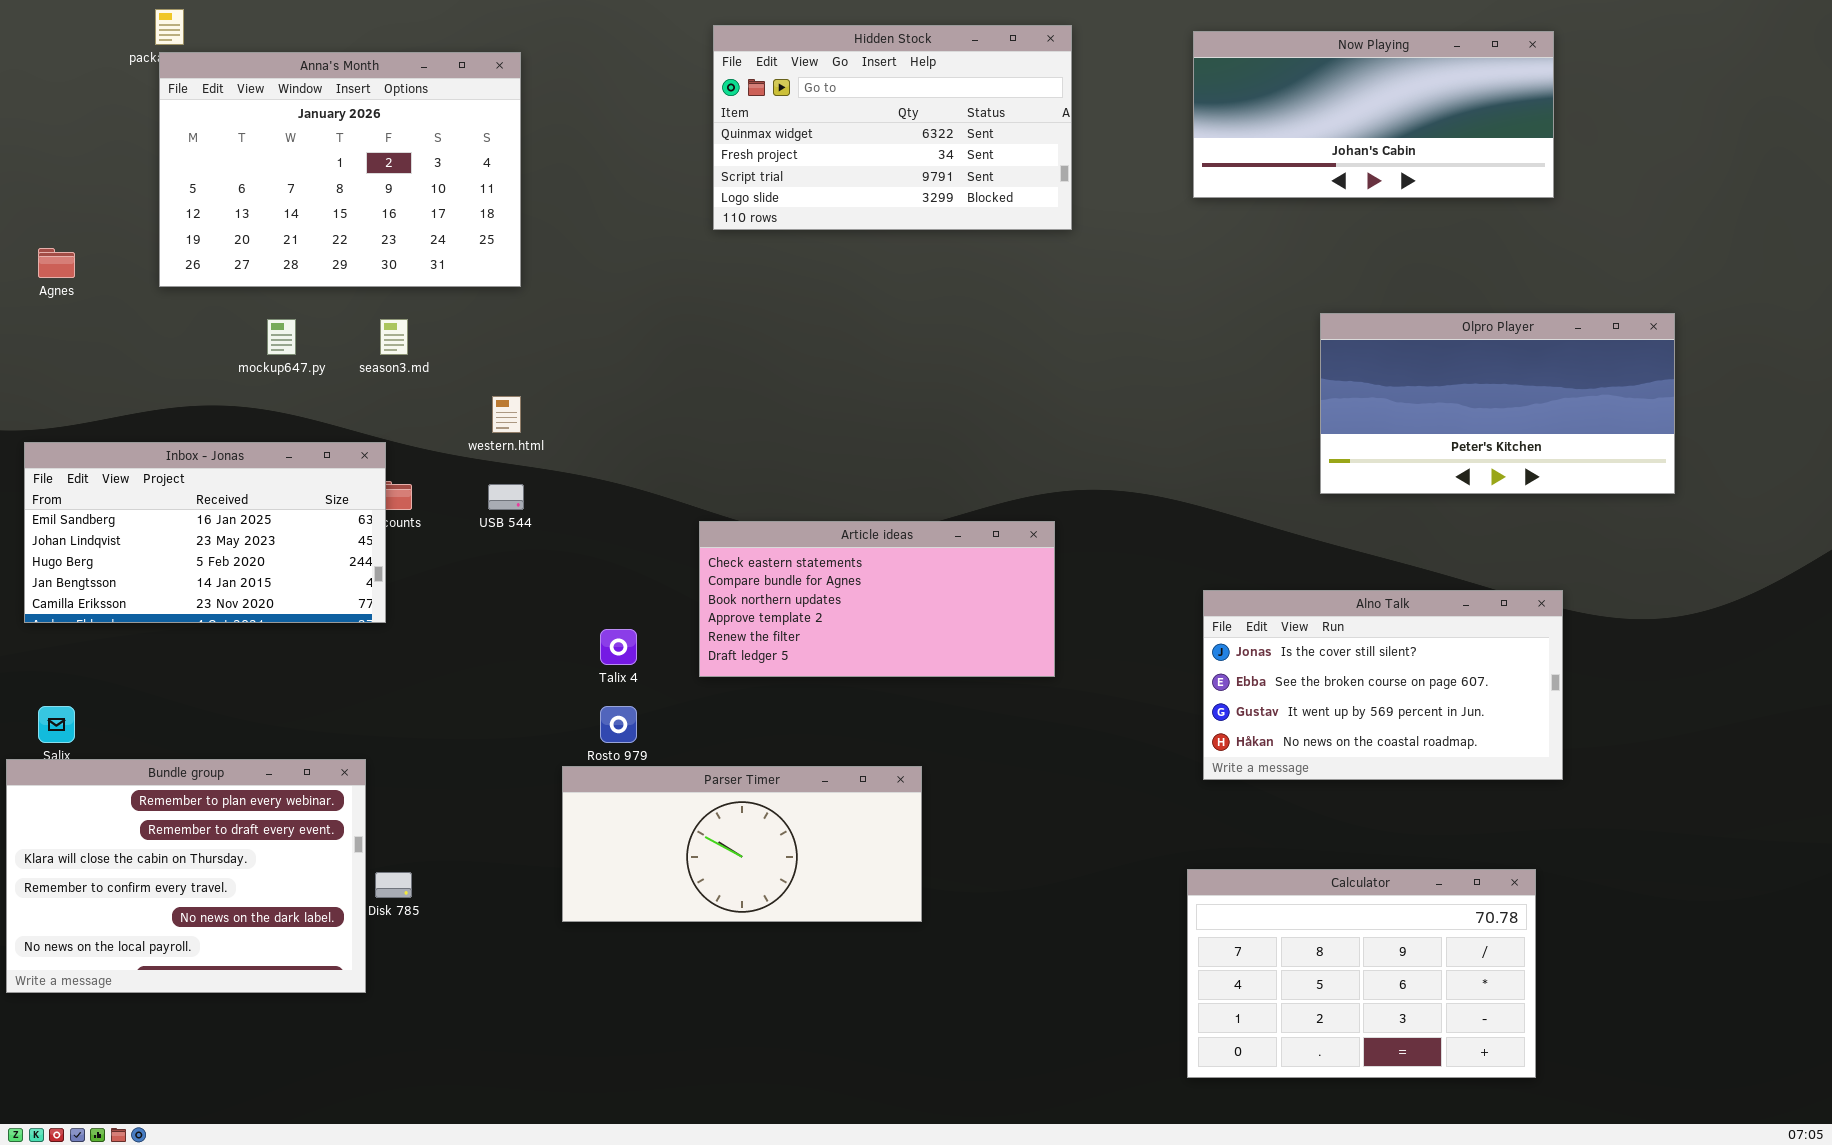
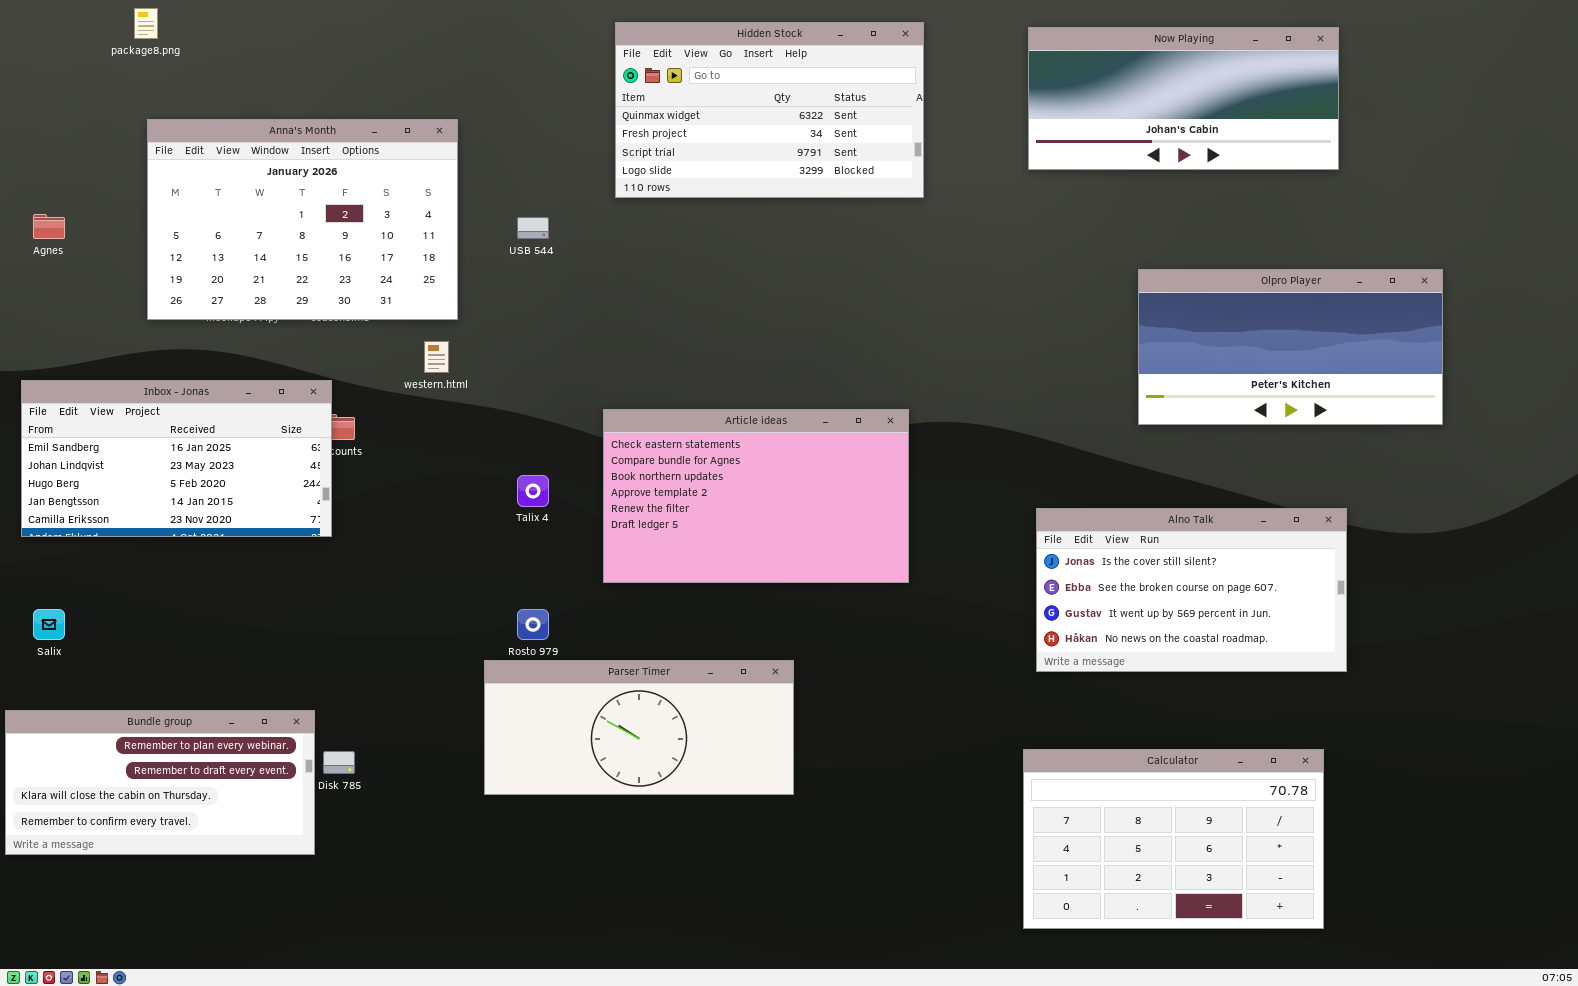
Anna's Month: [159,52,521,287] -> [147,119,458,320], moved
USB 544: [488,484,524,510] -> [517,217,549,239], moved
Article ideas: [699,521,1055,677] -> [603,409,909,583], resized
Talix 4: [600,629,637,665] -> [517,475,549,507], moved
Bundle group: [6,759,366,993] -> [5,710,315,855], resized

